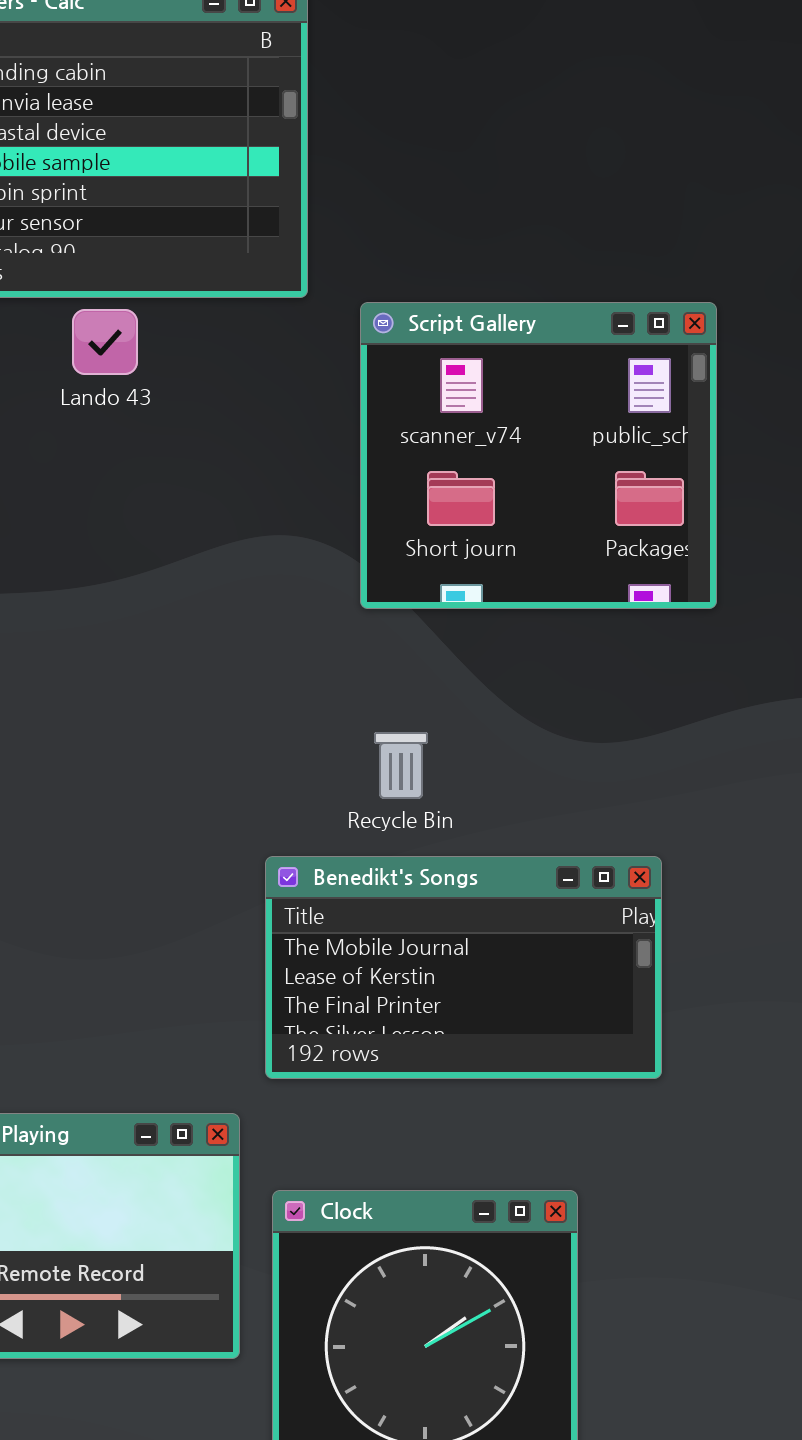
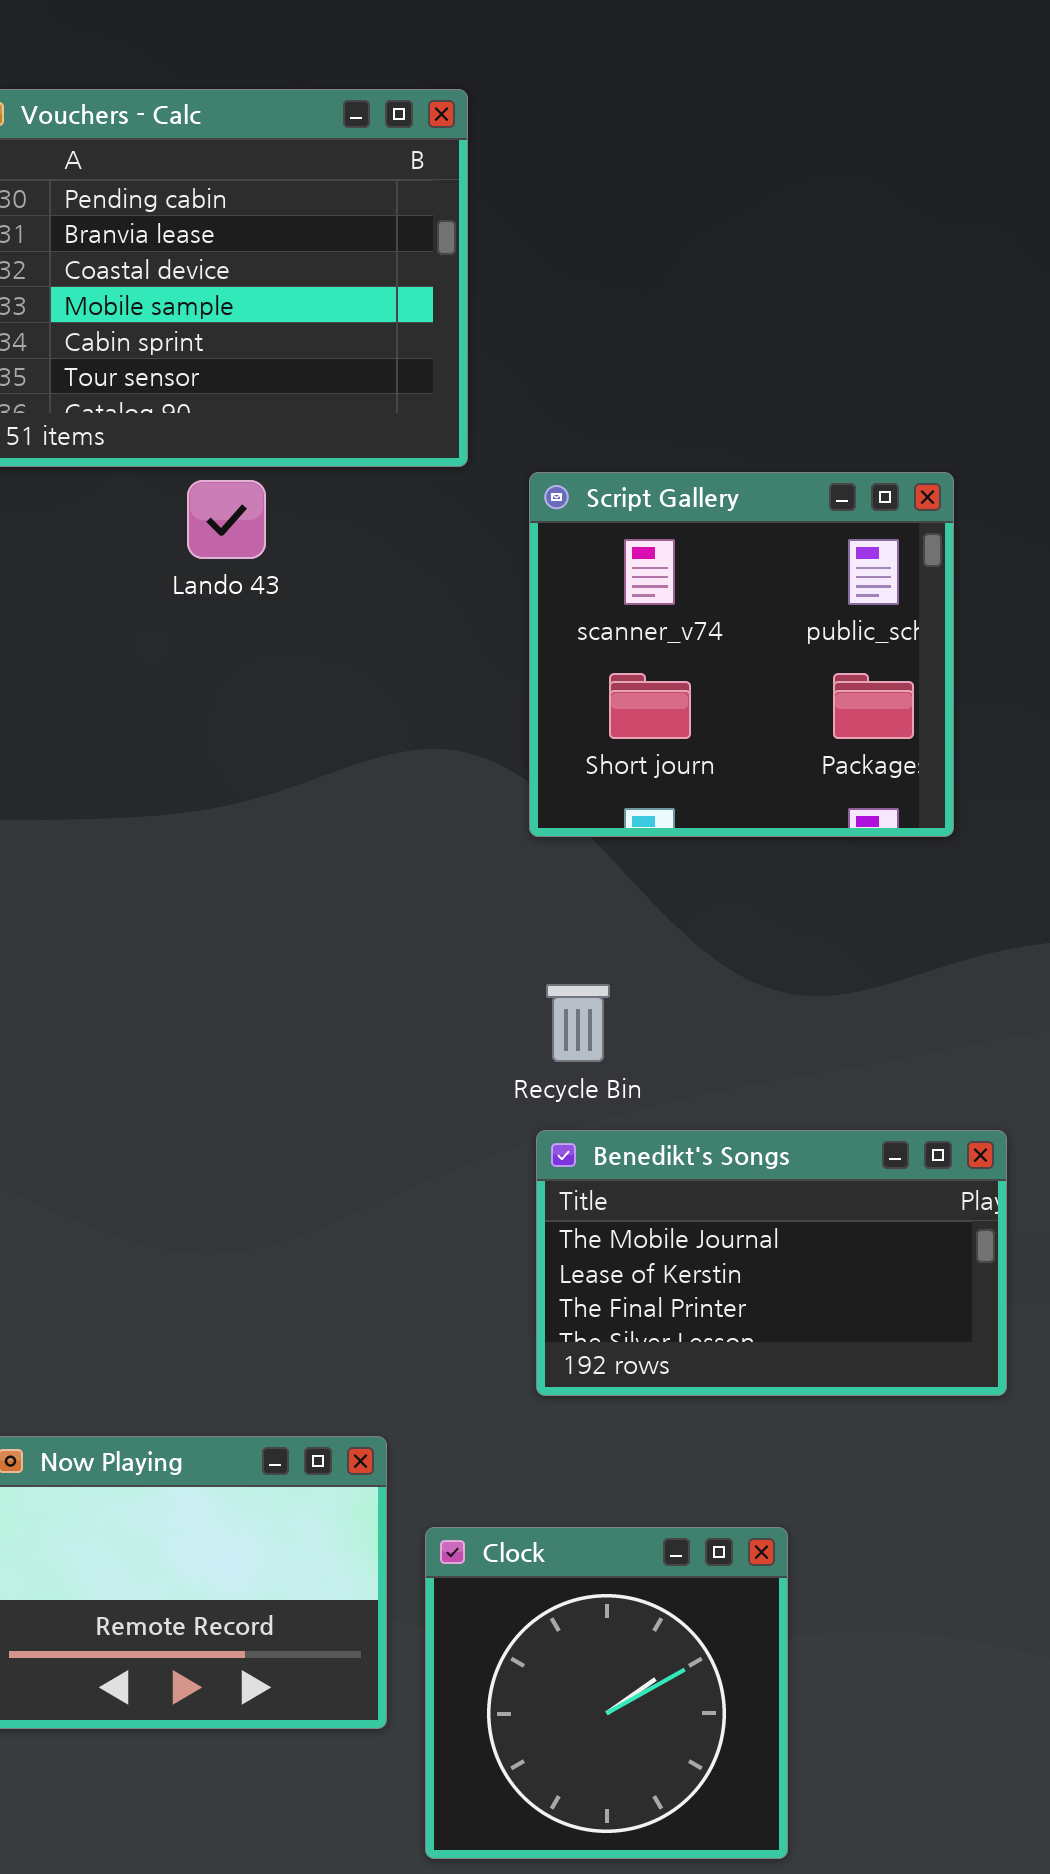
Benedikt's Songs: [265,856,662,1079] -> [536,1130,1007,1396], moved

